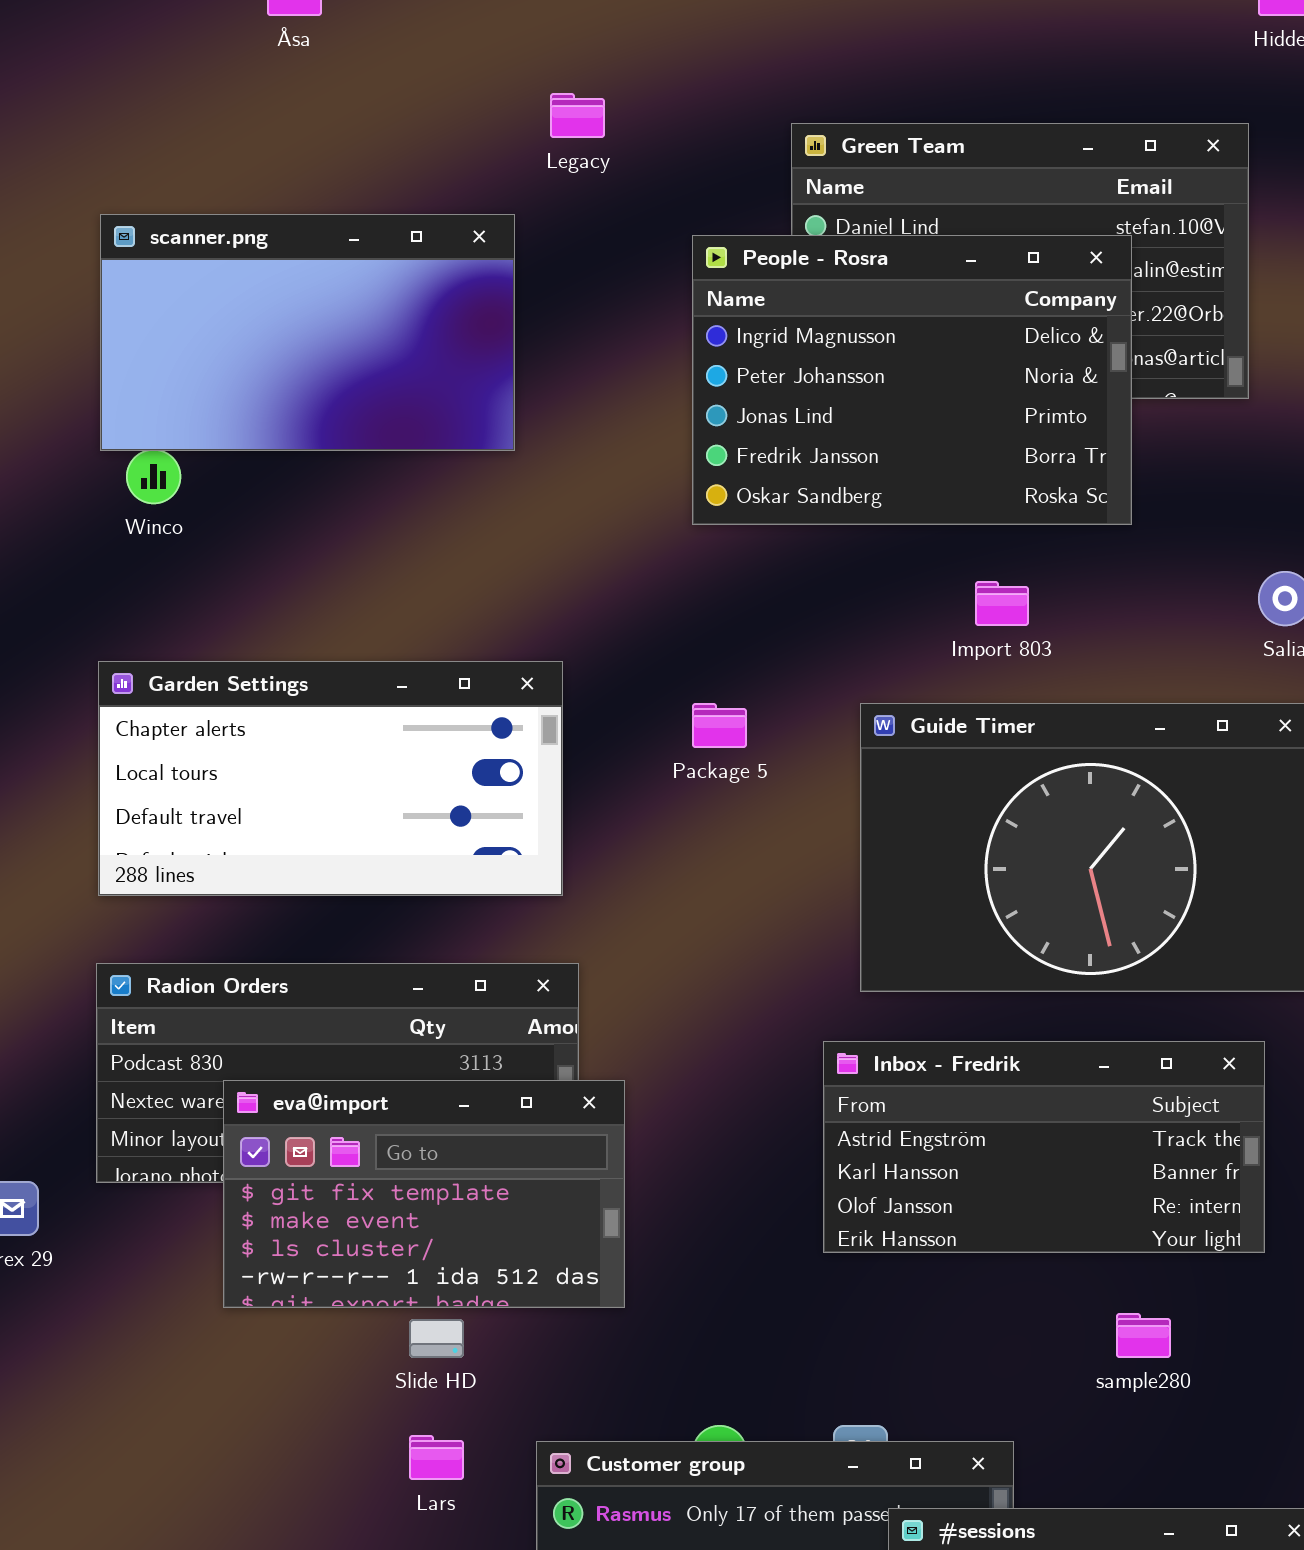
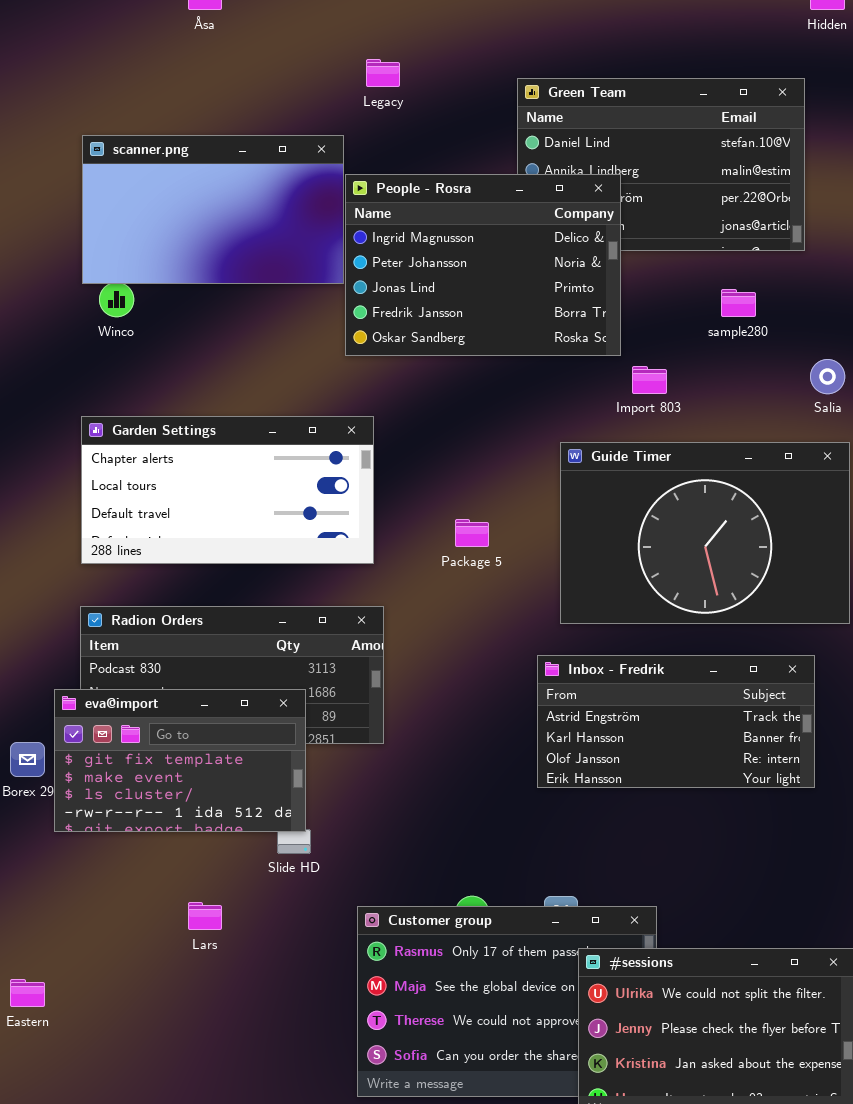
People - Rosra: [692,235,1132,525] -> [345,174,621,356], moved
Package 5: [692,703,747,748] -> [455,519,489,547], moved
eva@import: [223,1080,625,1308] -> [54,689,306,832], moved
sample280: [1116,1313,1171,1358] -> [721,289,756,317], moved
Lars: [409,1435,464,1480] -> [188,902,222,930], moved

